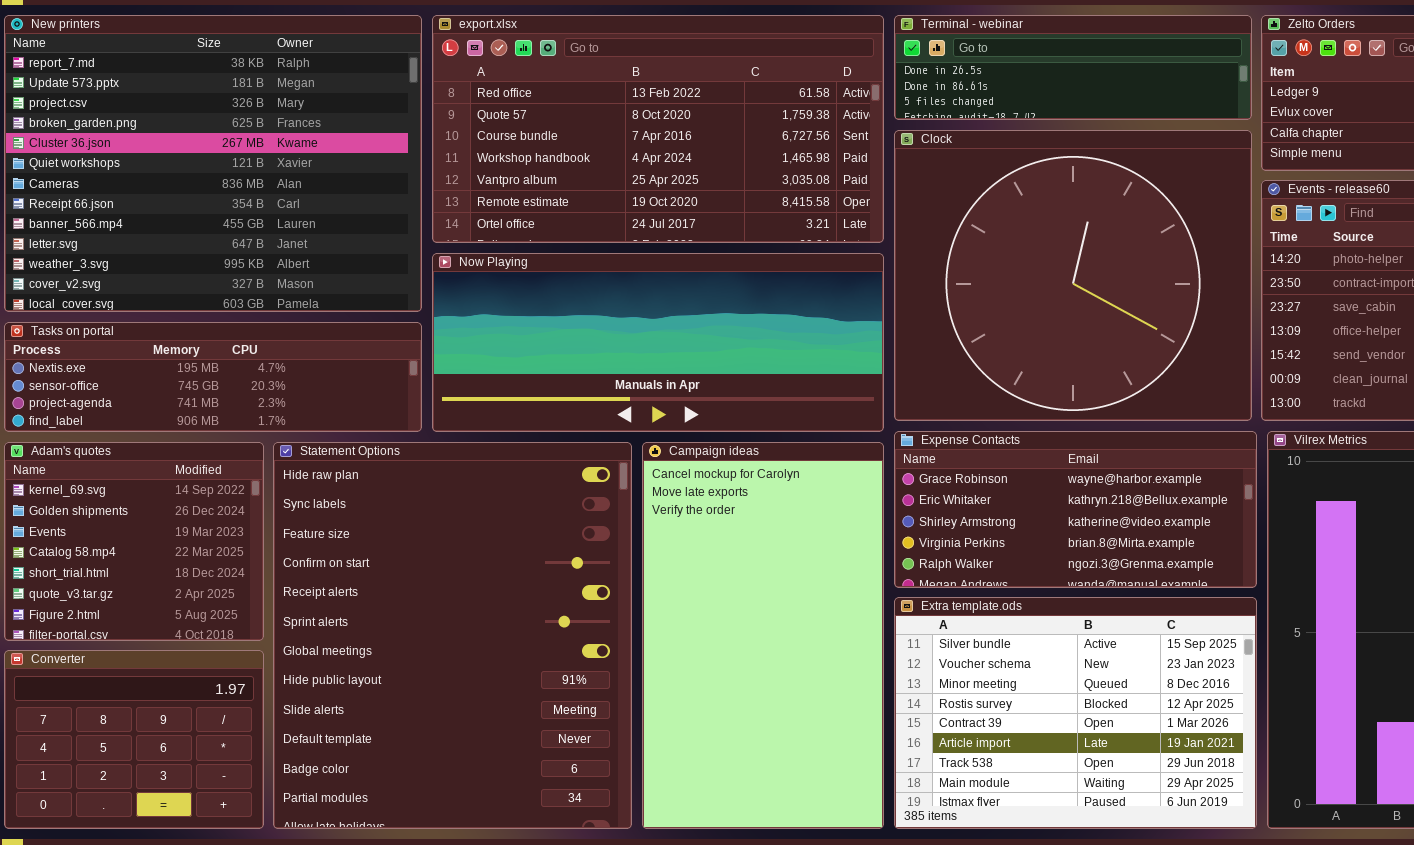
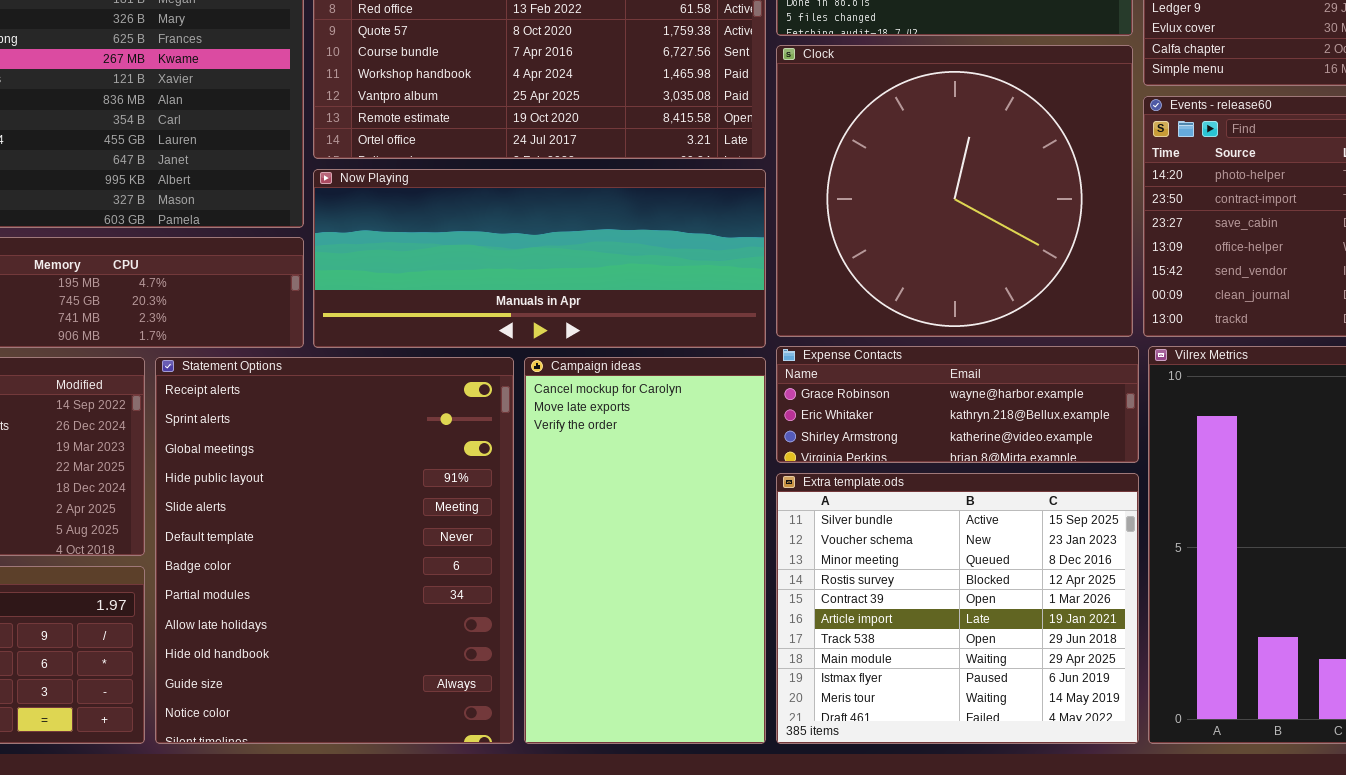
Expense Contacts: [894,431,1257,588] -> [776,346,1139,463], resized
Statement Options: [273,442,632,829] -> [155,357,514,744], scrolled down 4 rows
Extra template.ods: [894,597,1257,829] -> [776,473,1139,744], resized

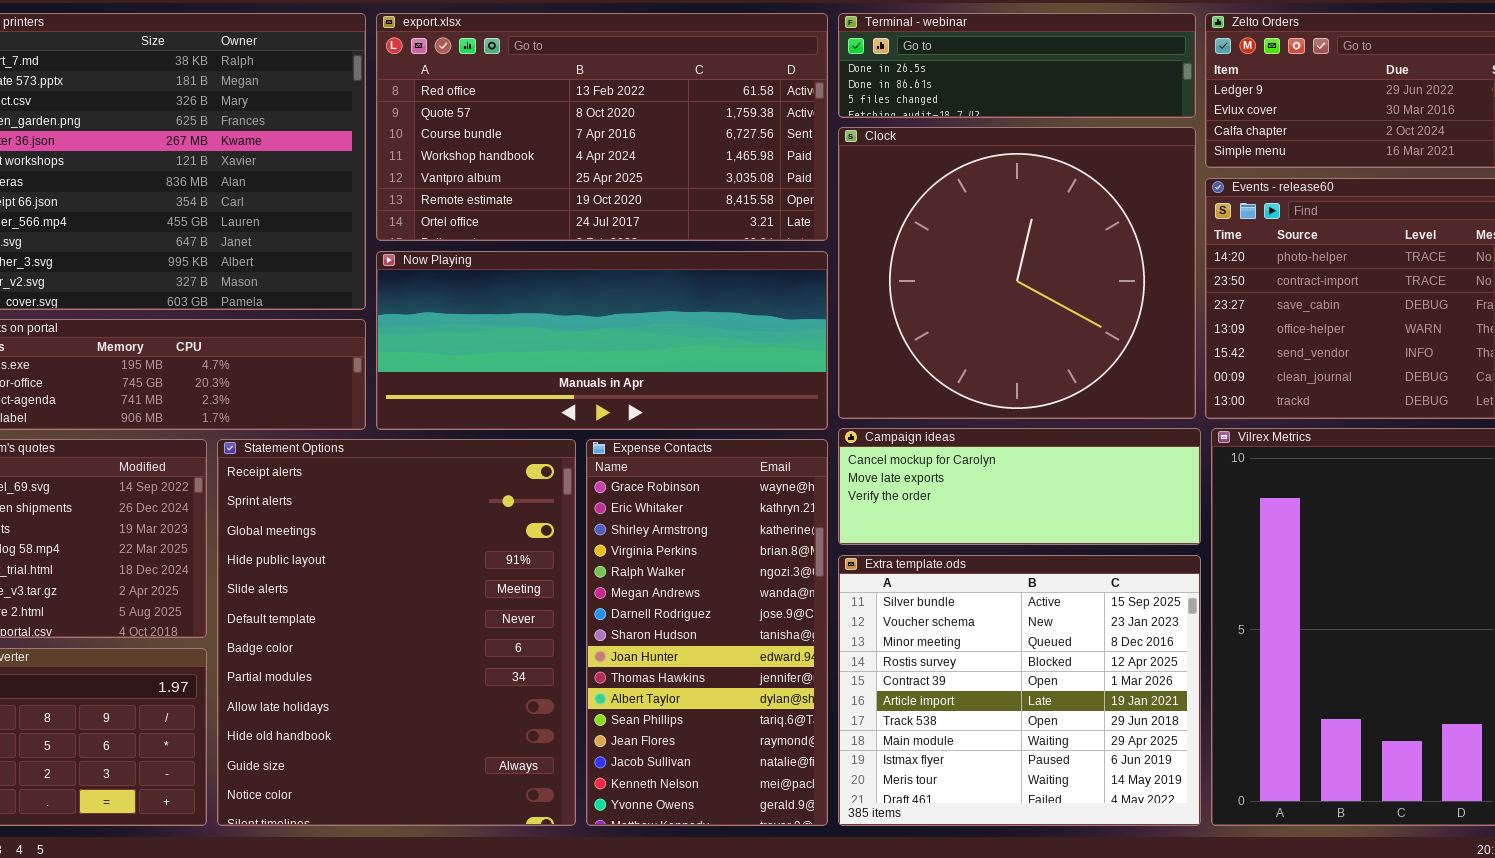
Expense Contacts: [776,346,1139,463] -> [586,439,828,826], moved, resized
Campaign ideas: [524,357,766,744] -> [838,428,1201,545], moved, resized

